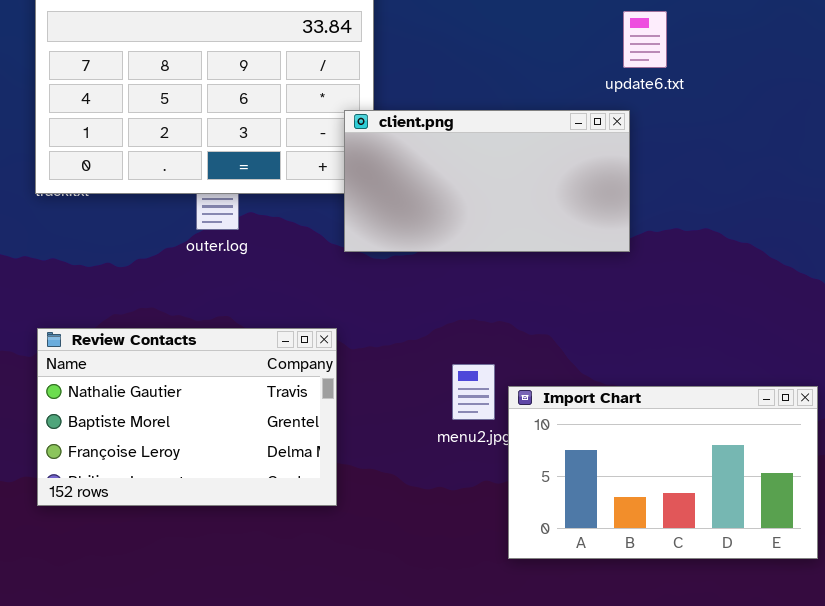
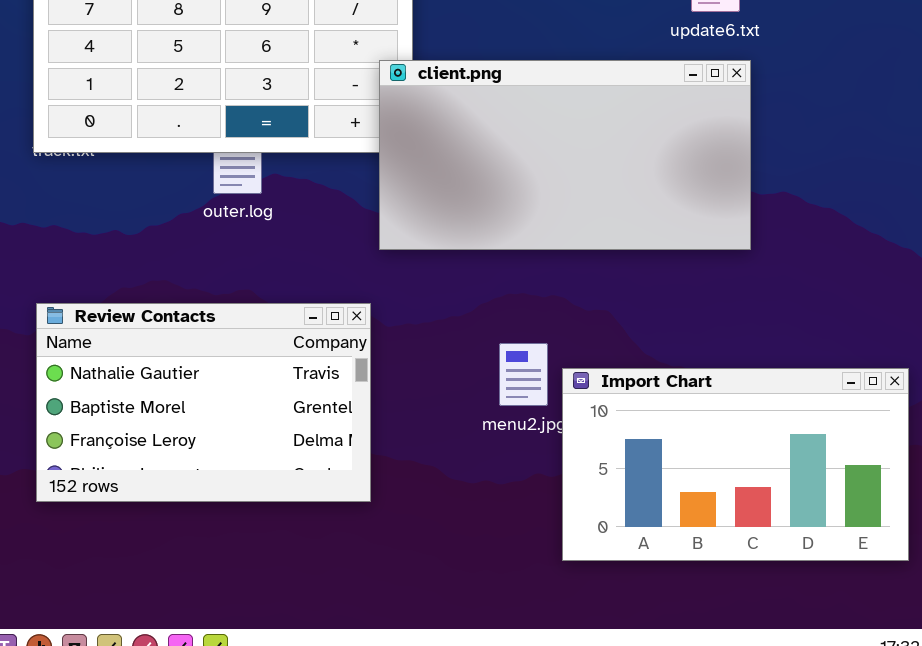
client.png: [344,110,630,252] -> [379,60,751,250], resized

